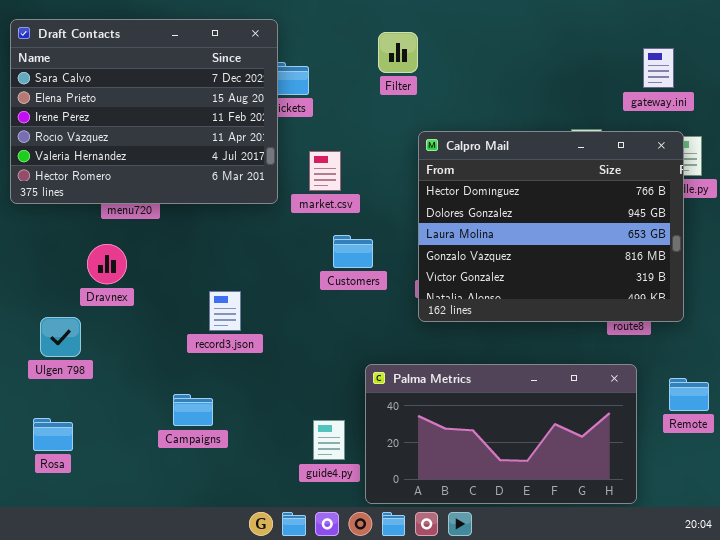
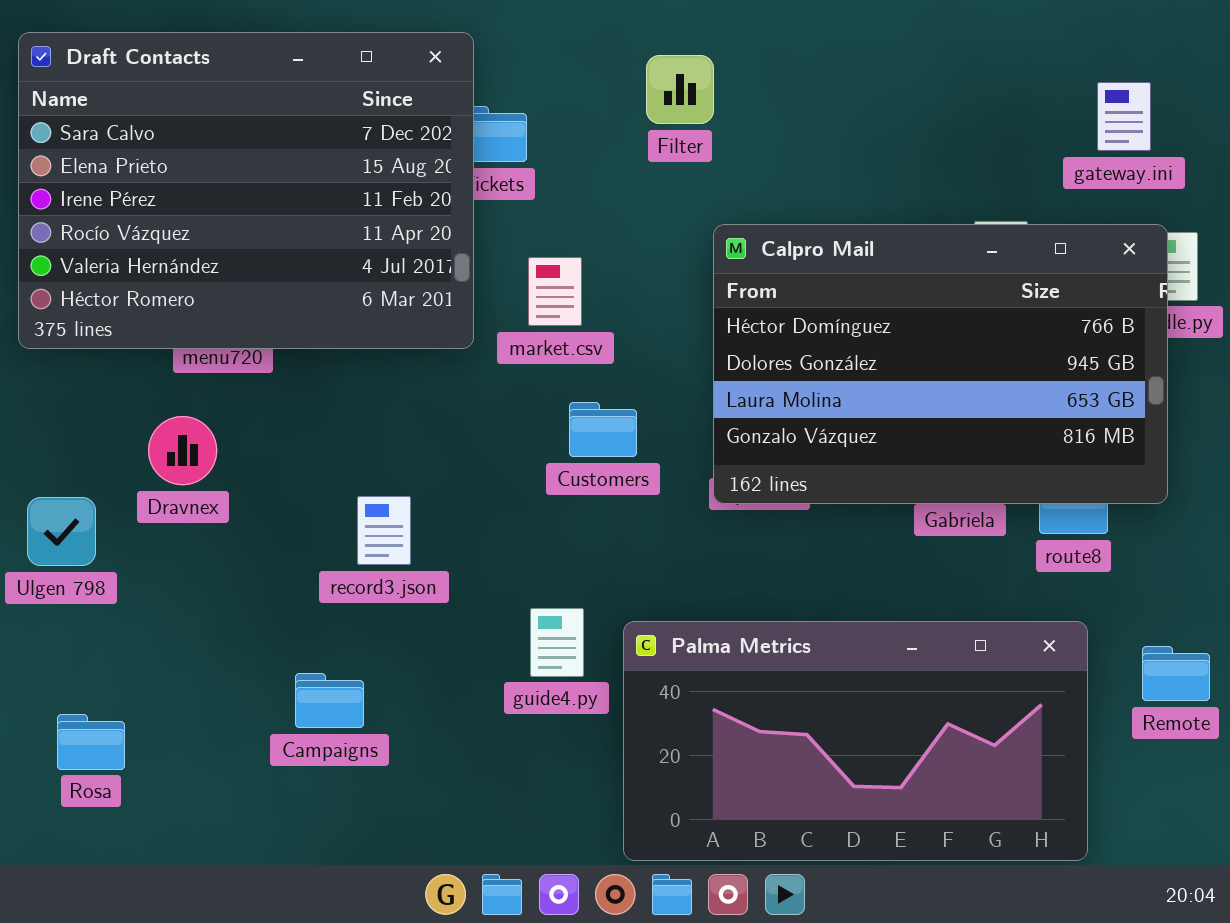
Calpro Mail: [418,131,684,322] -> [713,224,1168,504], resized
Ulgen 798: [40,317,81,357] -> [27,497,96,566], moved
guide4.py: [313,420,345,460] -> [530,608,584,677], moved

